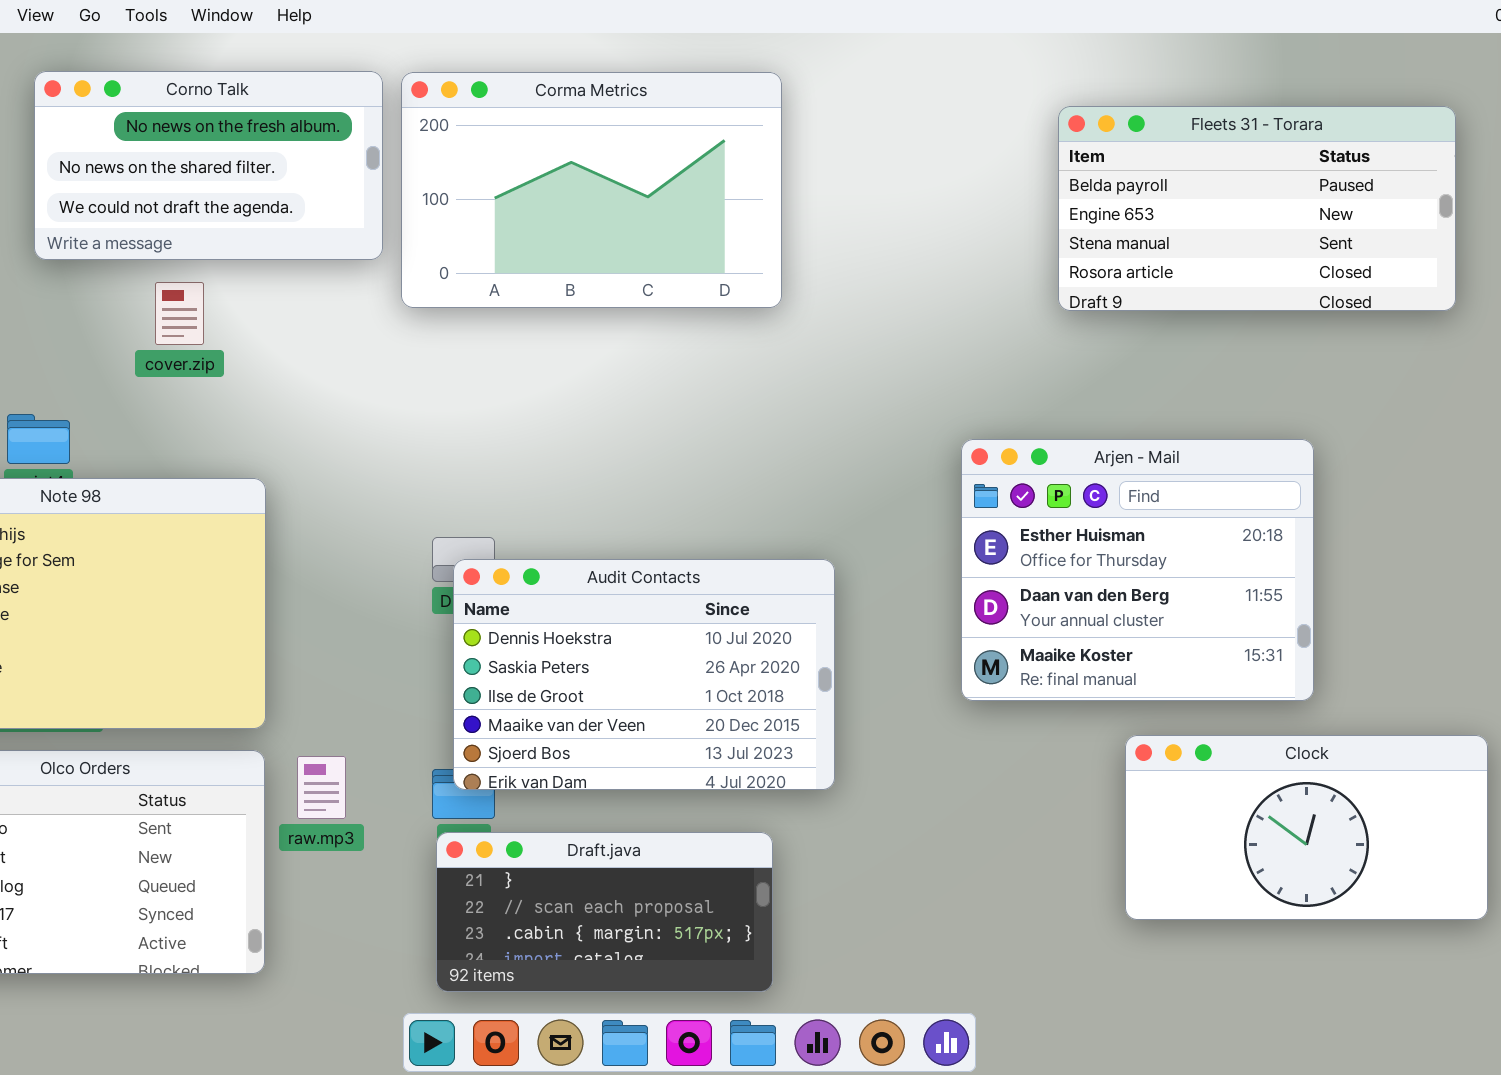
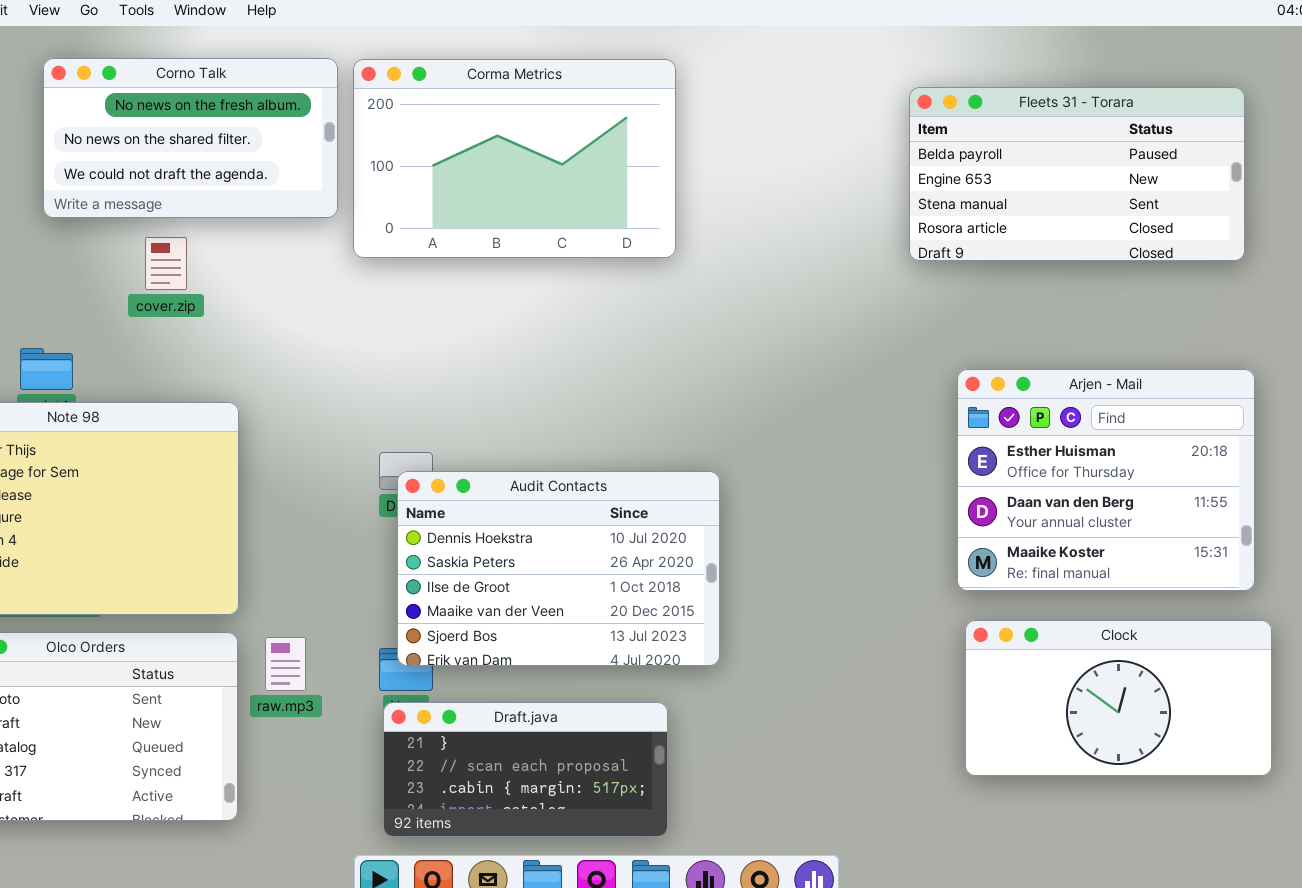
Arjen - Mail: [961,439,1314,701] -> [957,369,1255,591], moved

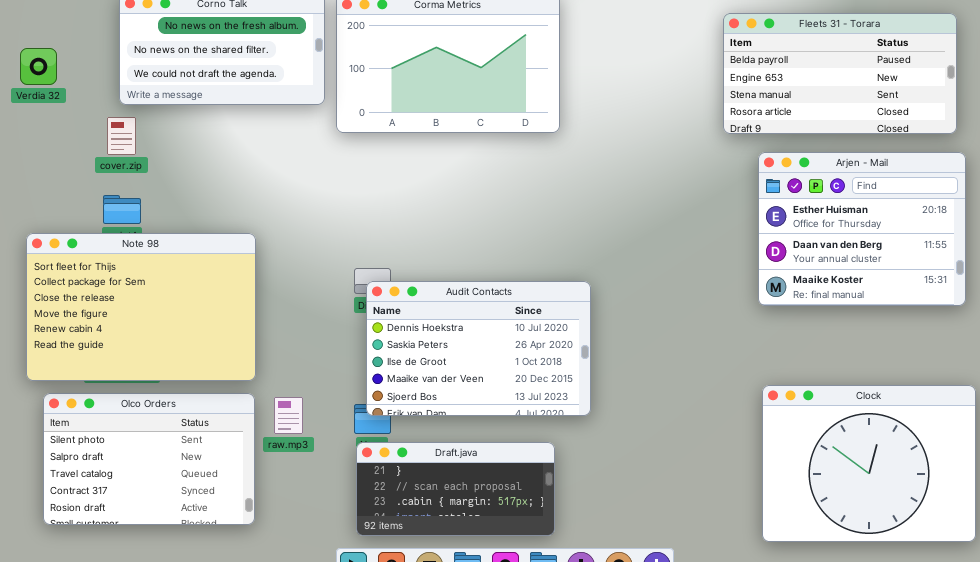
cover.zip: [145,237,187,290] -> [107,117,136,155], moved
Arjen - Mail: [957,369,1255,591] -> [758,152,966,306], moved
Clock: [965,620,1272,776] -> [762,385,976,542], resized

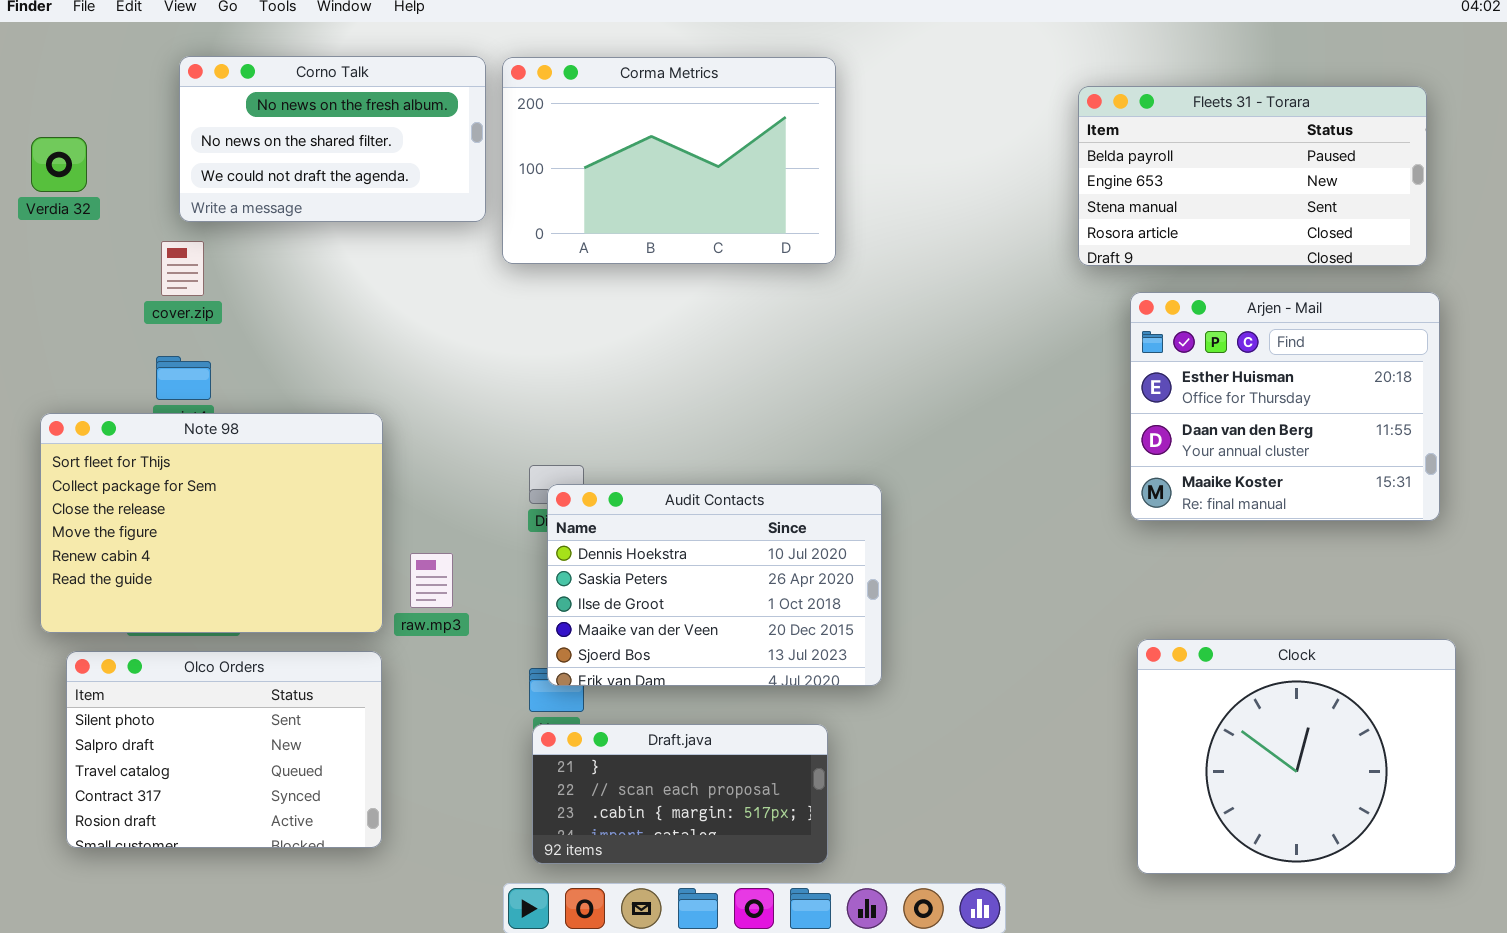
raw.mp3: [274,397,303,434] -> [410,553,453,608], moved

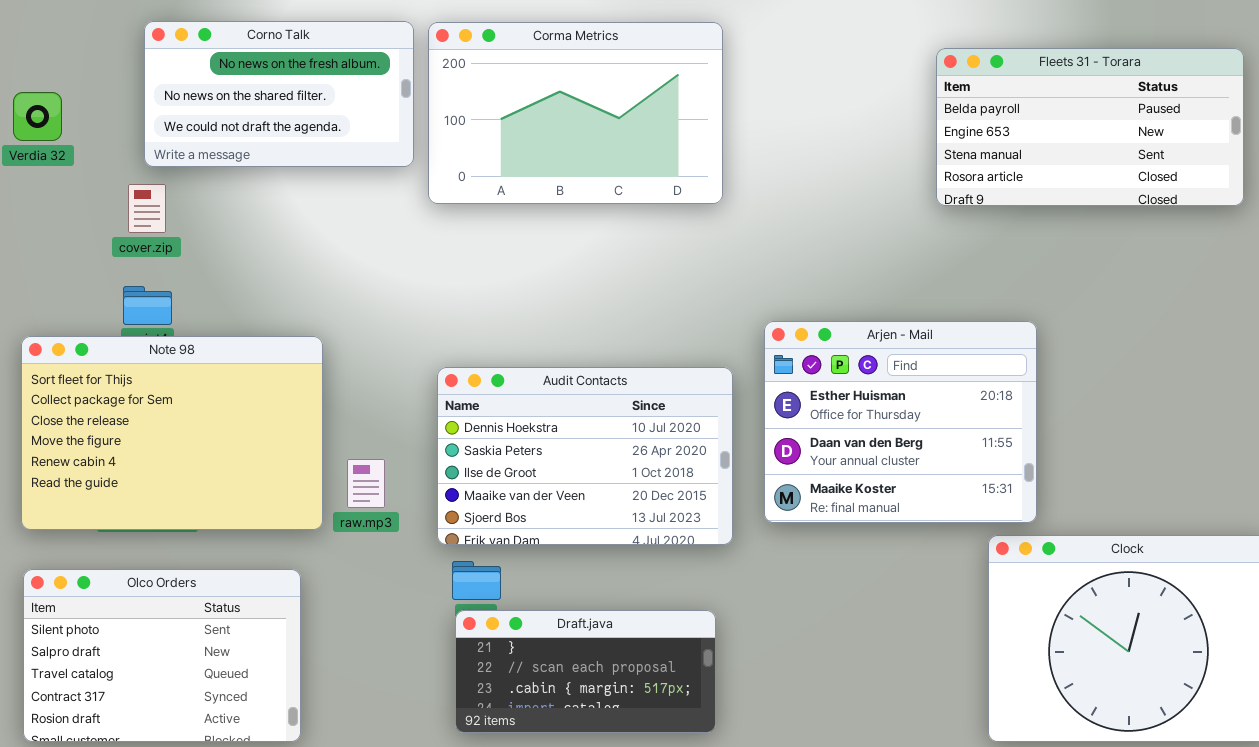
Arjen - Mail: [1130,292,1440,521] -> [764,321,1037,523], moved
Audit Contacts: [547,484,882,686] -> [437,367,733,545], moved
Olco Orders: [66,651,382,848] -> [23,569,301,742], moved

